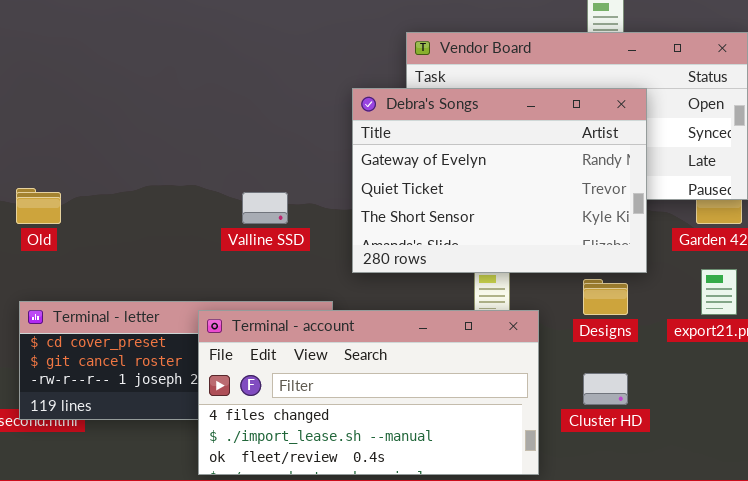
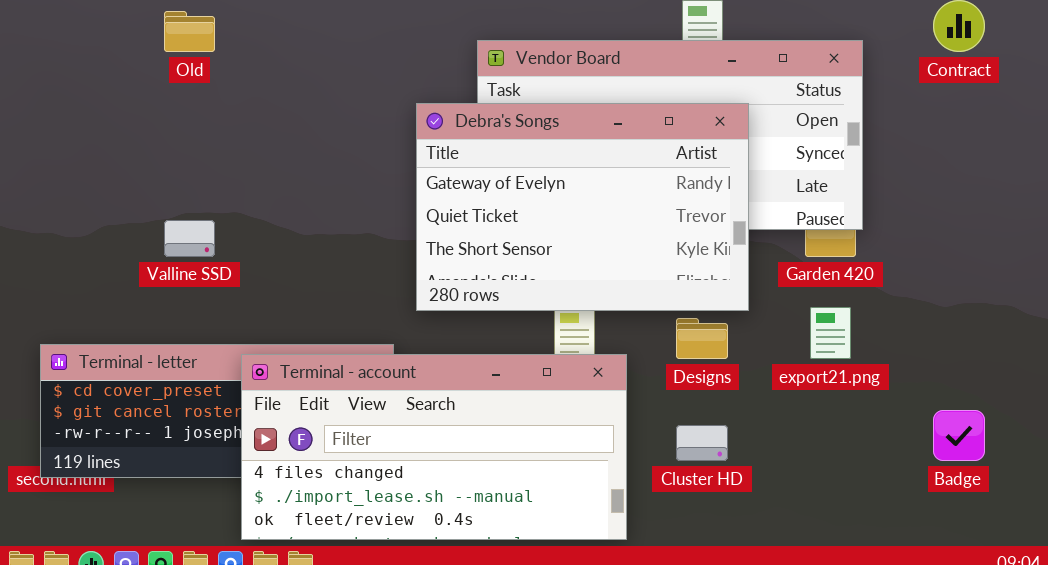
Old: [16,188,61,224] -> [164,11,215,52], moved
Valline SSD: [242,192,288,224] -> [164,220,215,257], moved

